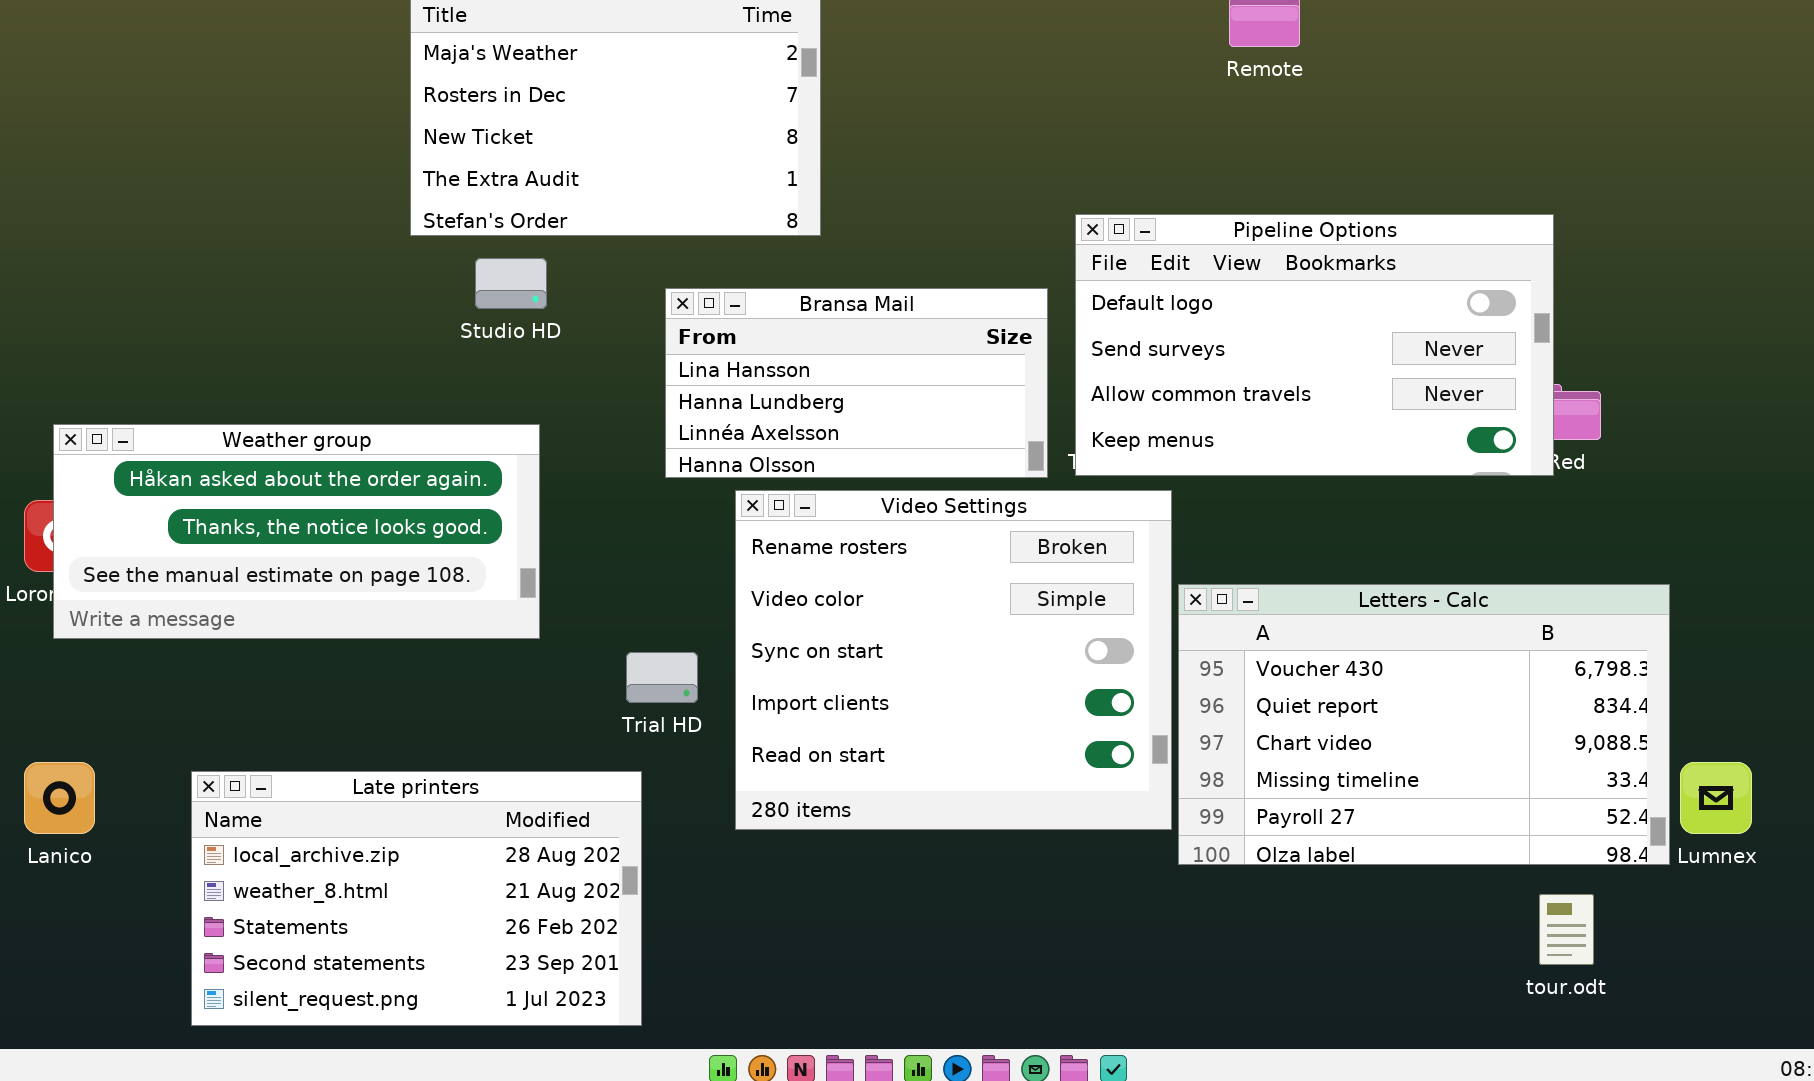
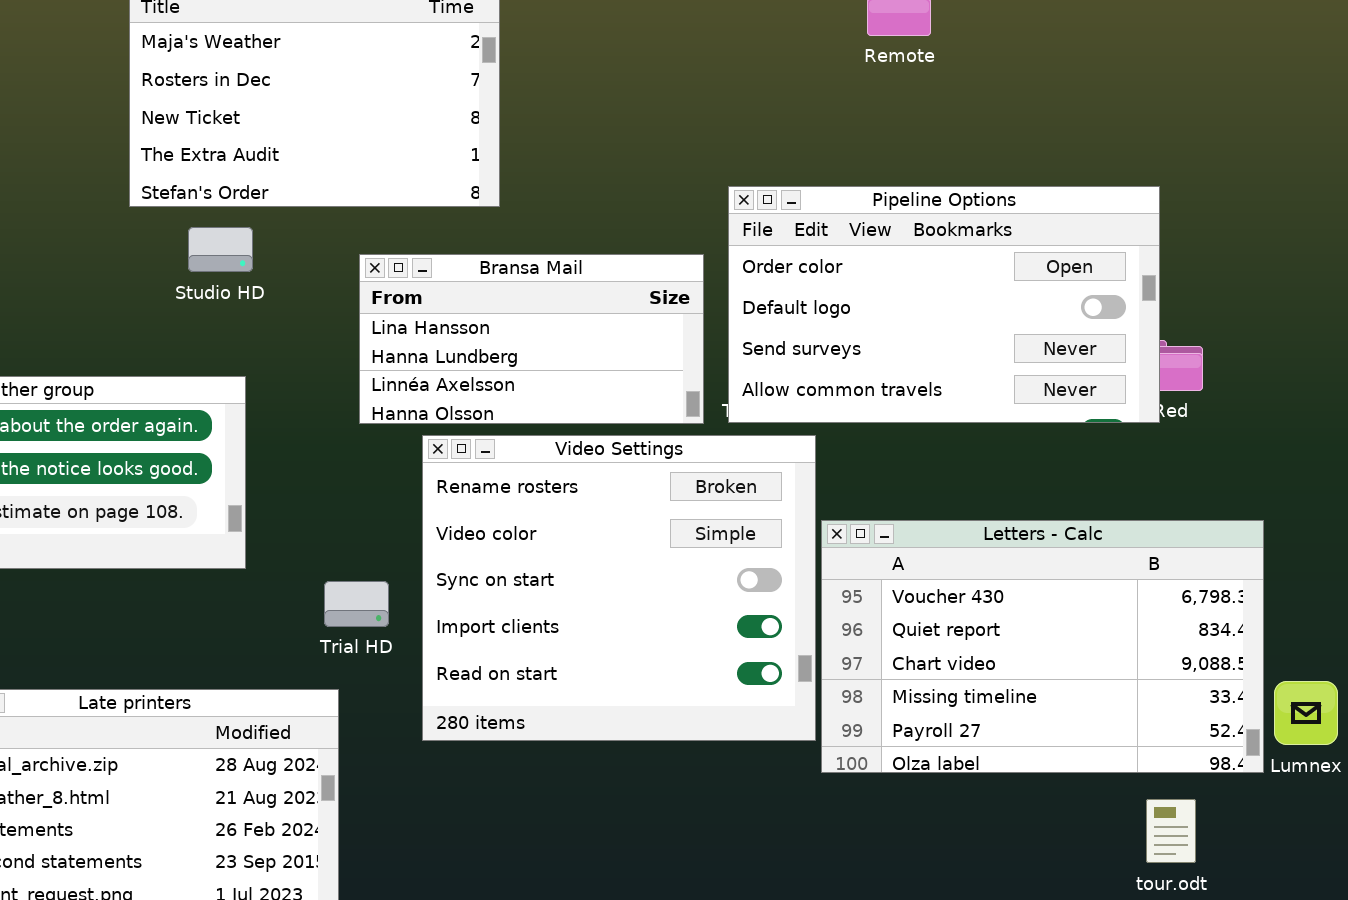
Pipeline Options: [1075,214,1554,476] -> [728,186,1160,423], scrolled up 1 row

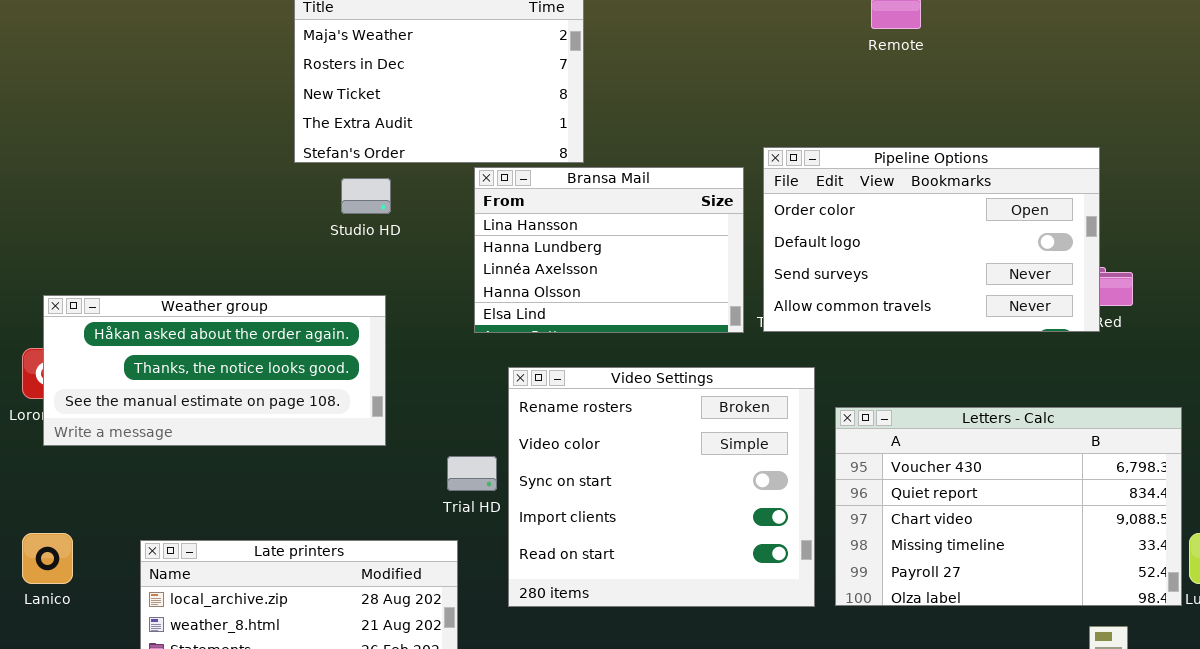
Bransa Mail: [359,254,704,424] -> [474,167,744,333], resized
Video Settings: [422,435,816,741] -> [508,367,815,607], moved

